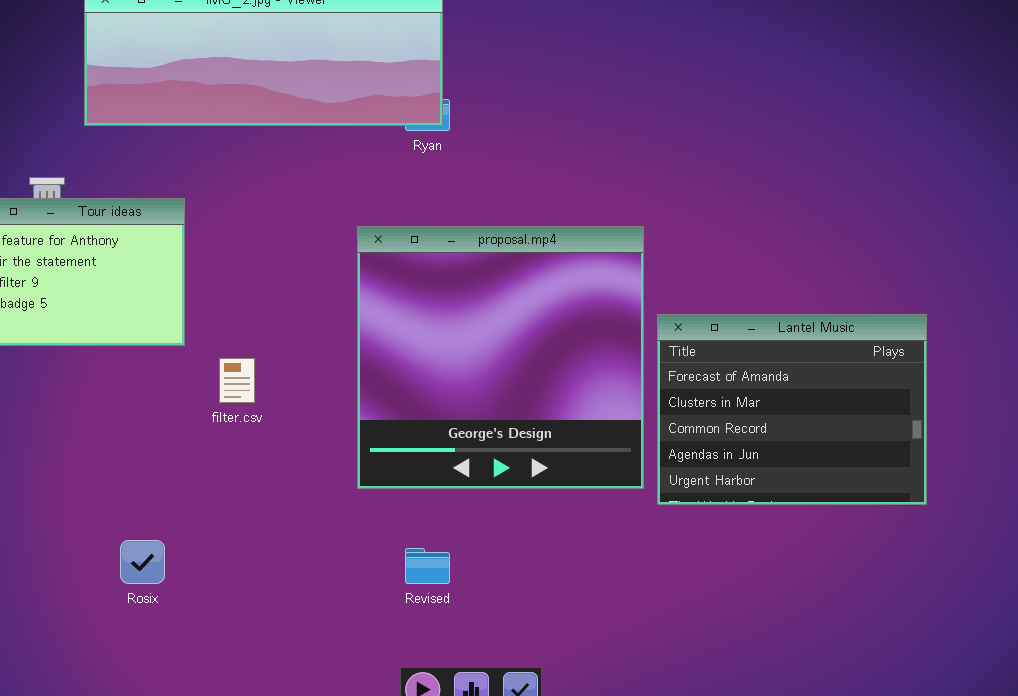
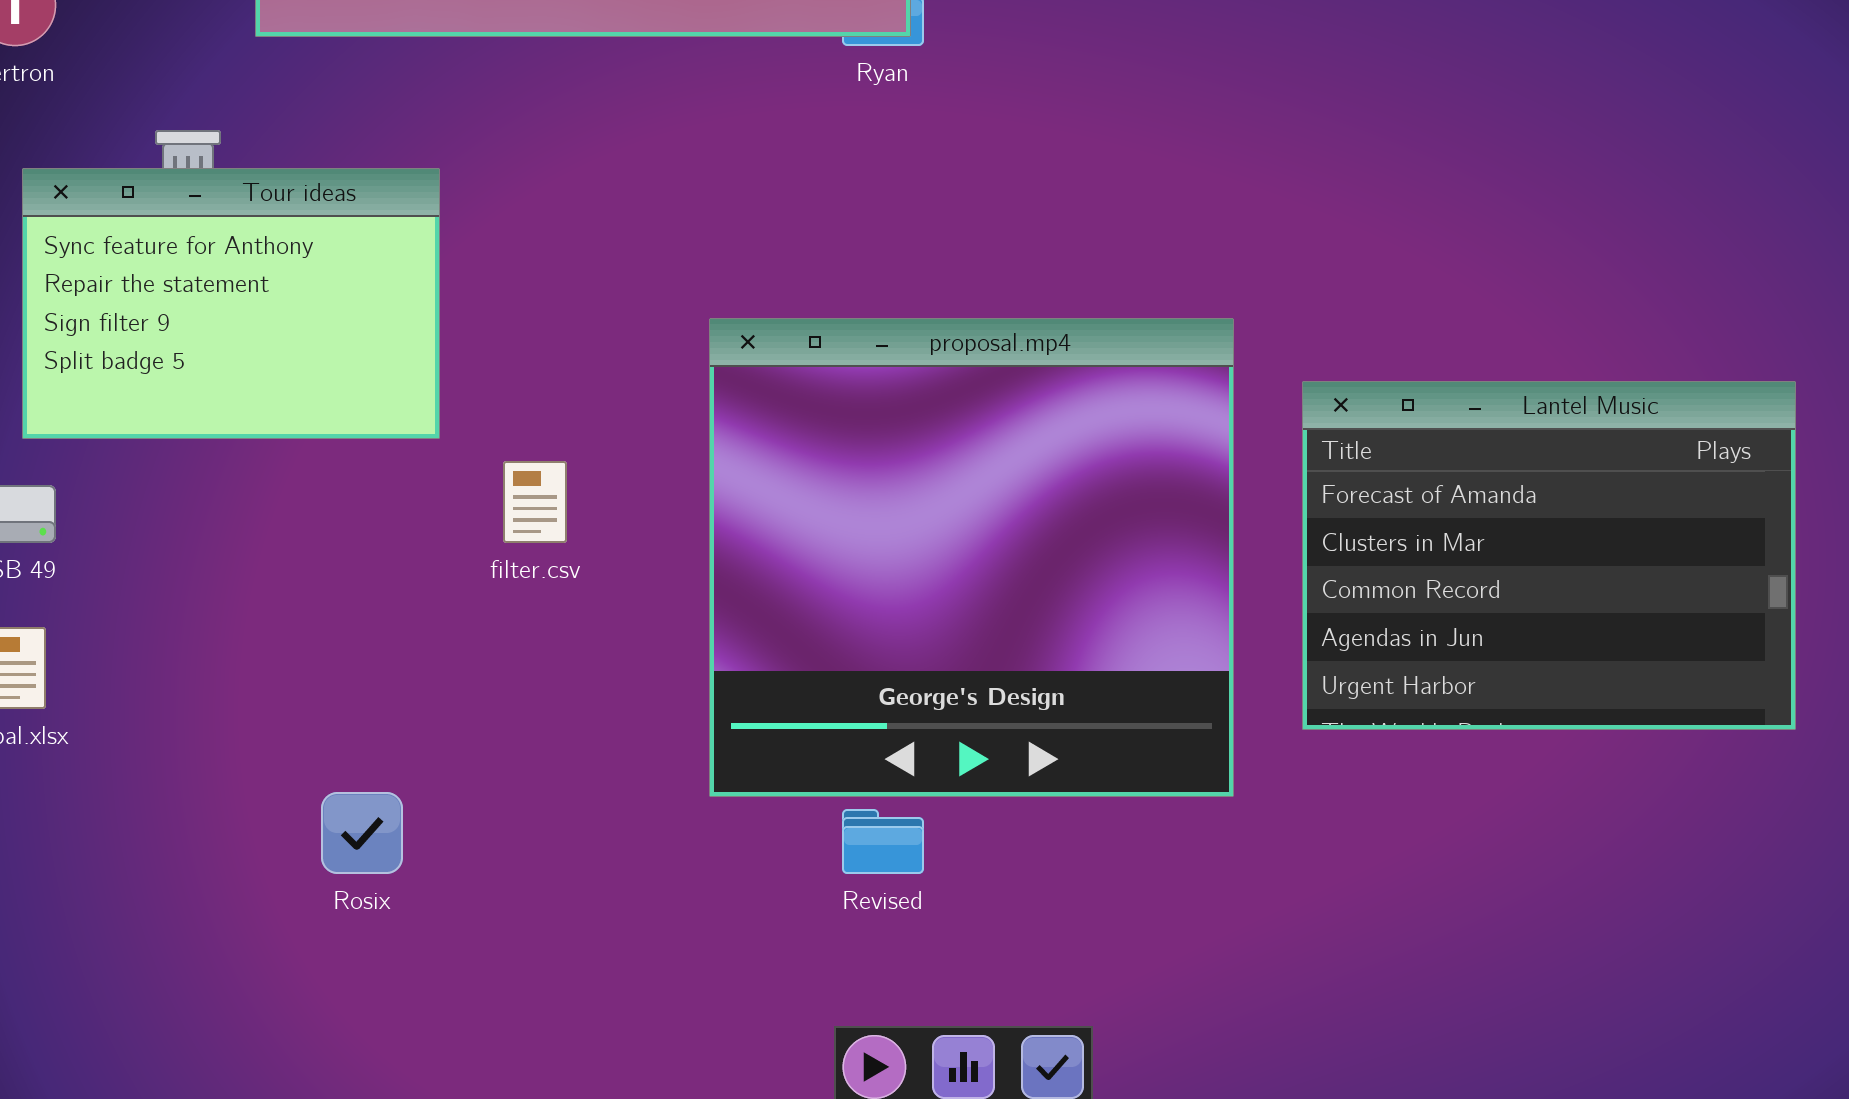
proposal.mp4: [357,226,644,489] -> [709,318,1234,797], moved

